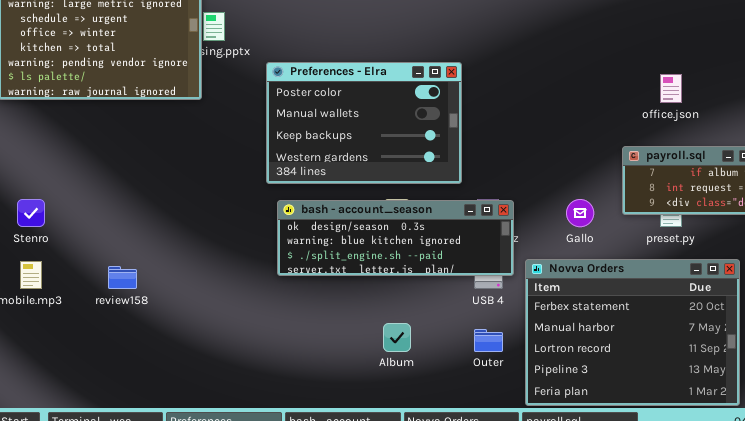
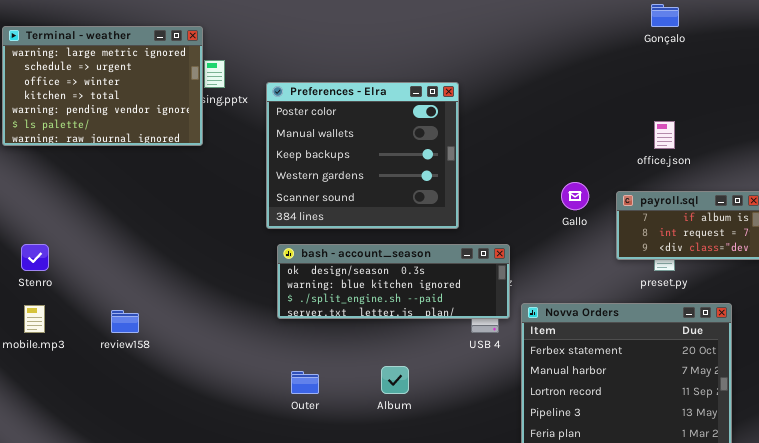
Preferences - Elra: [266,62,462,184] -> [266,82,459,229], resized
Gallo: [566,199,594,227] -> [561,182,589,210], moved
Outer: [474,329,503,352] -> [291,371,319,394], moved

